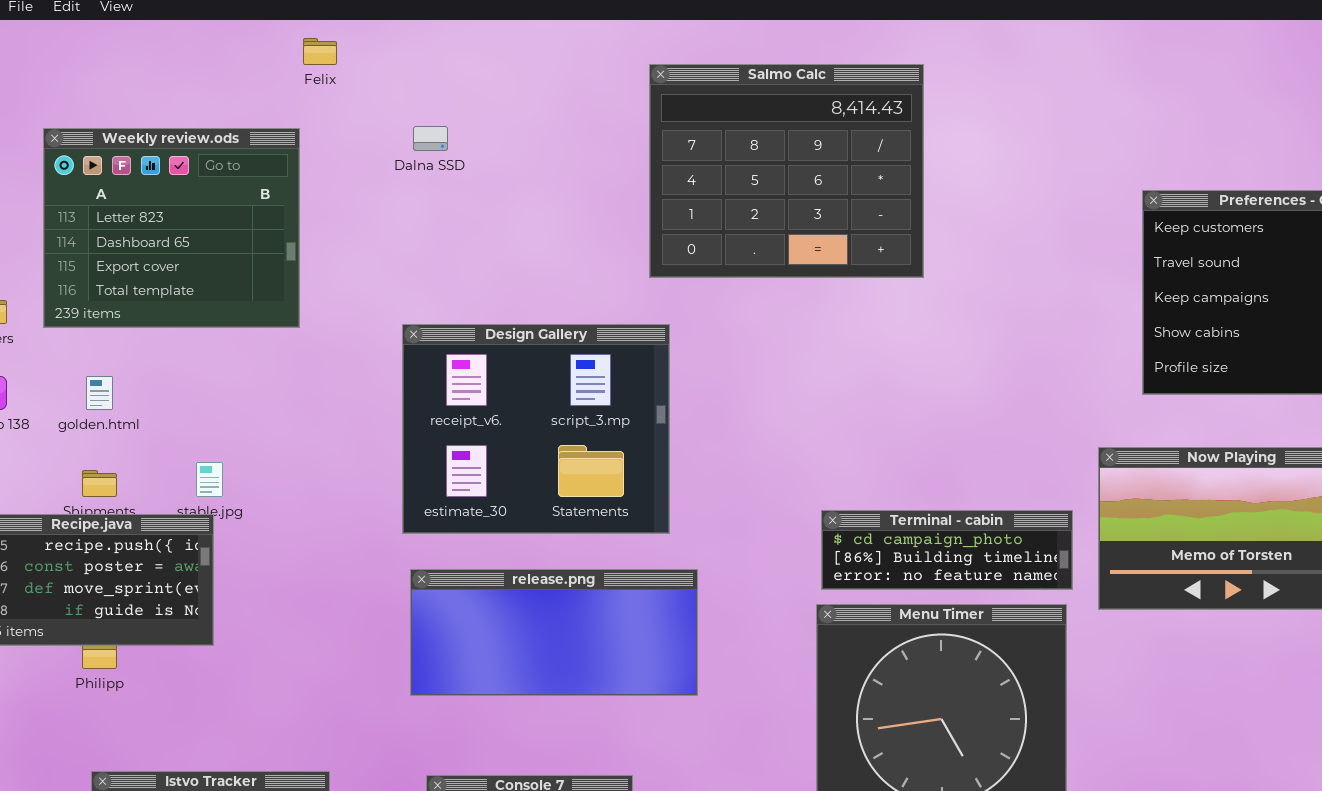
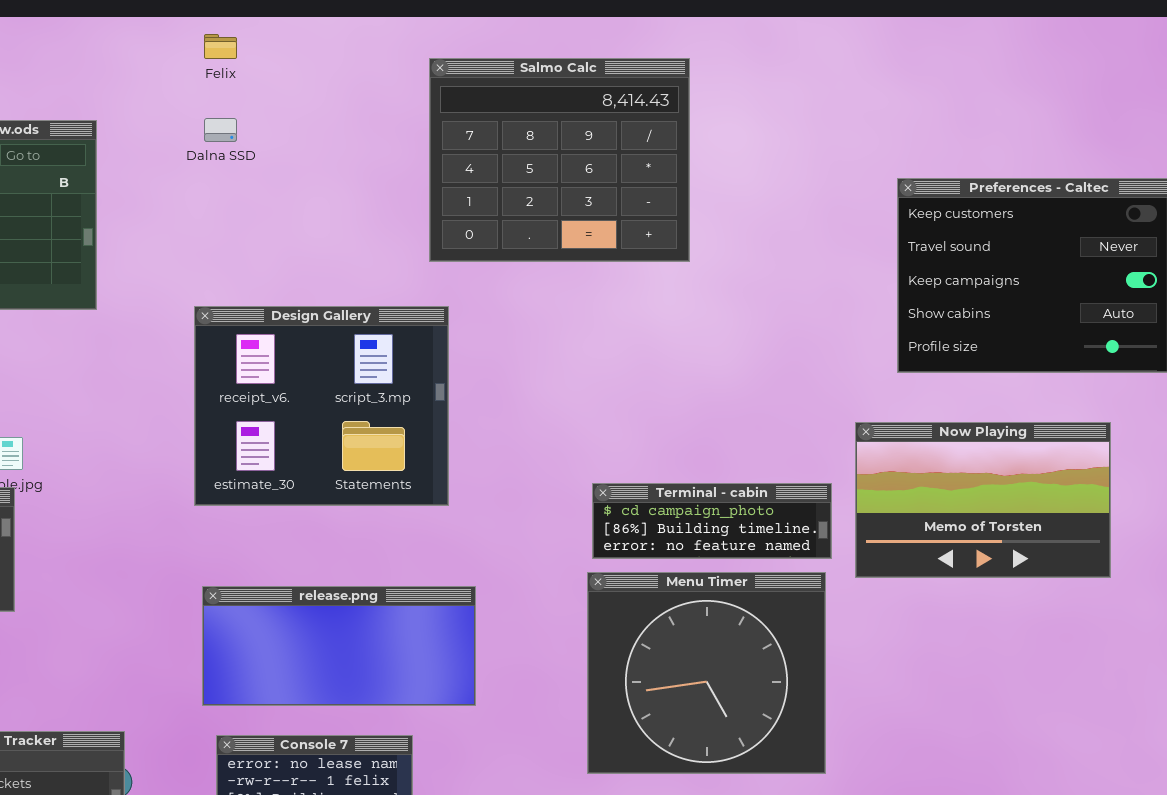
Felix: [303,38,337,65] -> [204,34,237,59], moved
release.png: [410,569,698,696] -> [202,586,476,706], moved

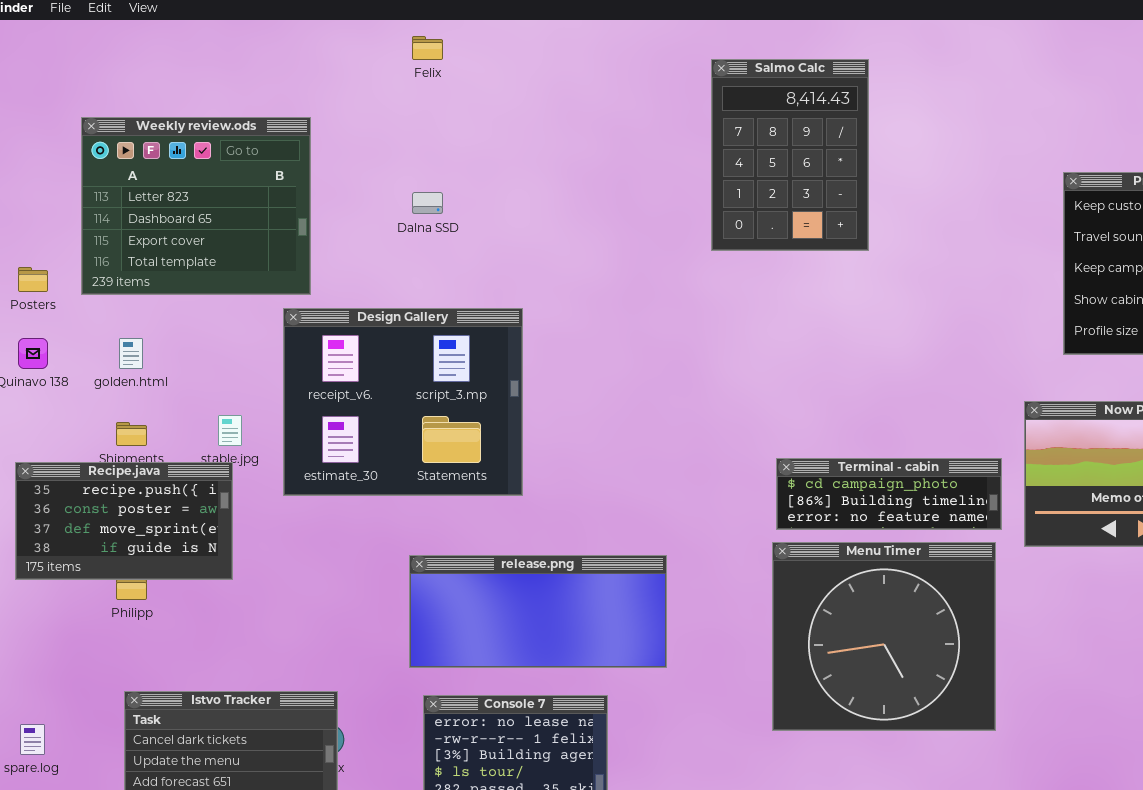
Salmo Calc: [429,58,690,262] -> [711,59,869,251], resized
Dalna SSD: [204,118,237,142] -> [412,192,443,214], moved
Design Gallery: [194,306,449,506] -> [283,308,523,496], moved

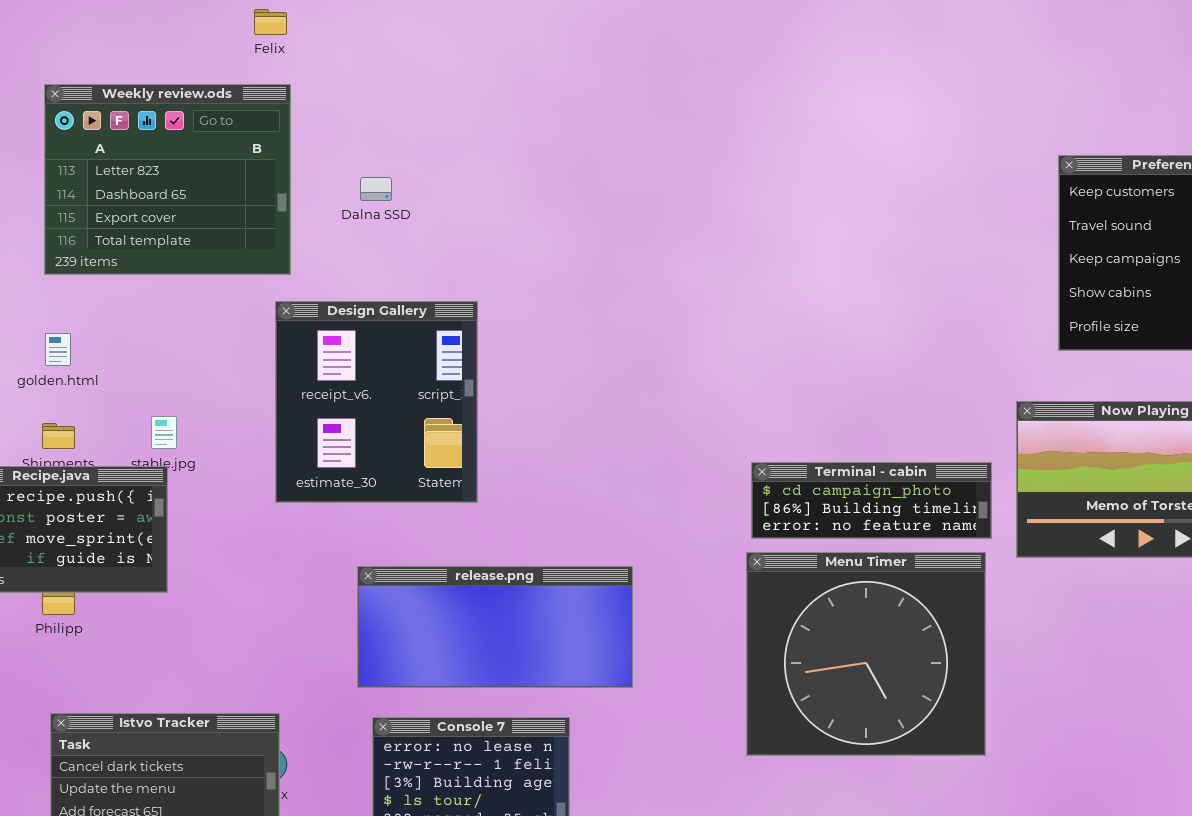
Felix: [412,36,443,60] -> [254,9,287,35], moved
Salmo Calc: [711,59,869,251] -> none, closed
Weekly review.ods: [81,117,311,295] -> [44,84,291,275], moved
Design Gallery: [283,308,523,496] -> [275,301,478,503], resized

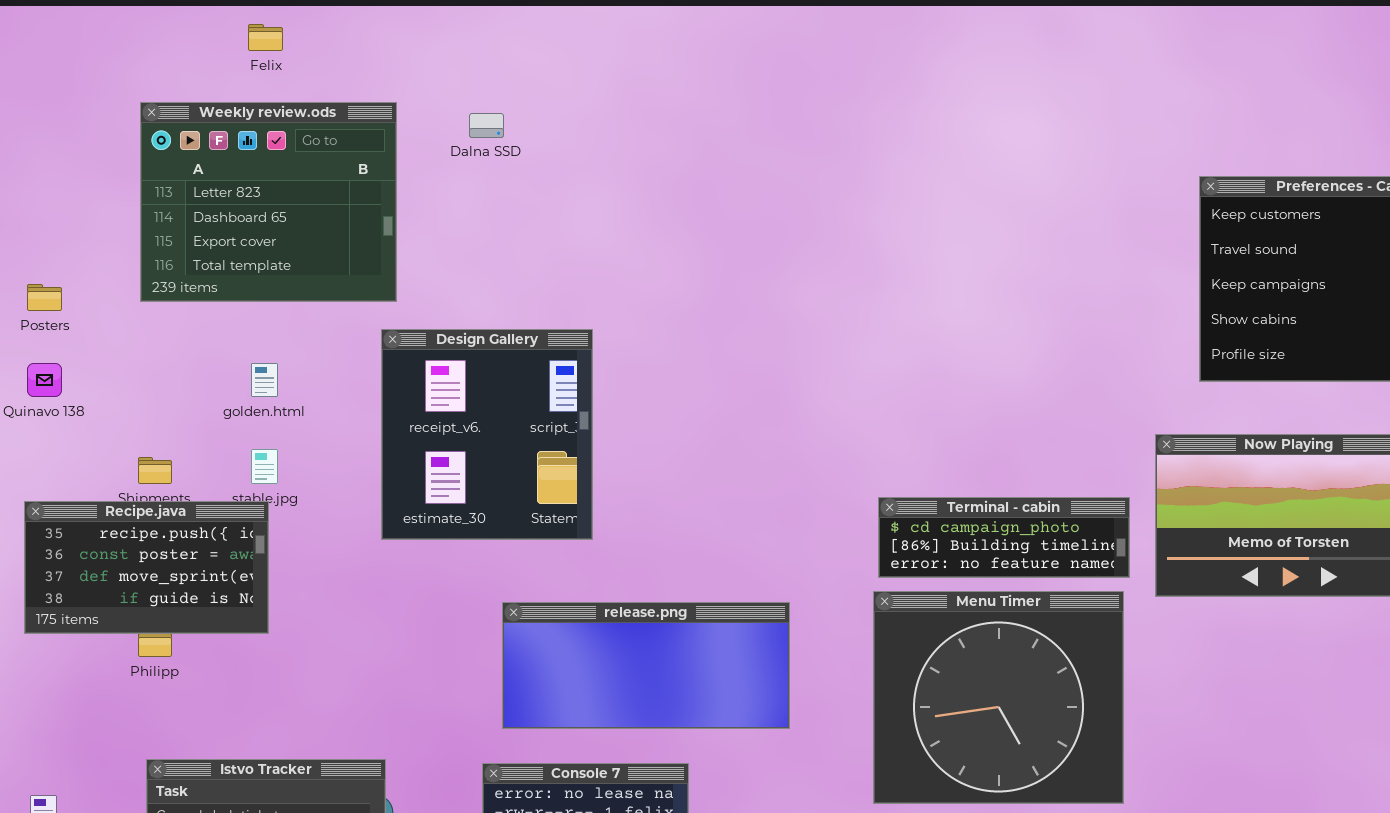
Felix: [254,9,287,35] -> [248,24,283,51], moved
Dalna SSD: [360,177,392,201] -> [469,113,504,138], moved
golden.html: [45,333,71,366] -> [251,363,278,397], moved
release.png: [357,566,633,688] -> [502,602,790,729], moved

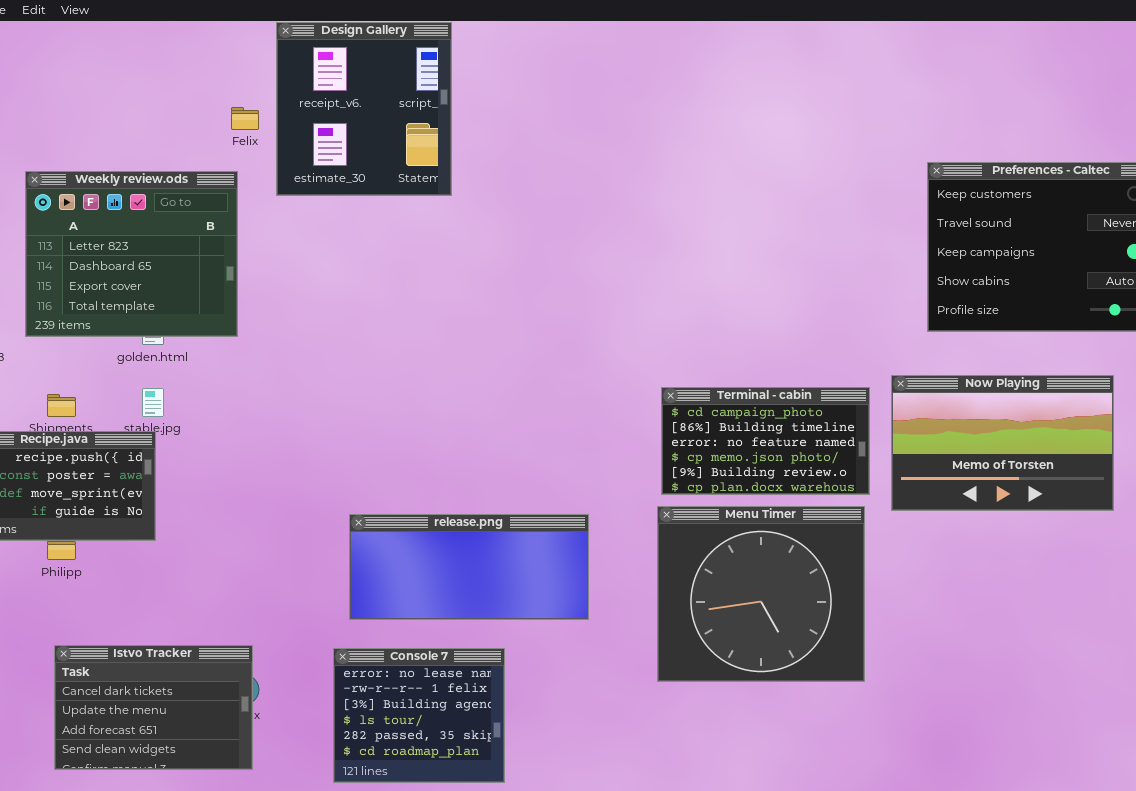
Felix: [248,24,283,51] -> [231,107,259,130], moved
Weekly review.ods: [140,102,397,302] -> [25,171,238,337], moved
Design Gallery: [381,329,593,540] -> [276,22,452,196], moved
Terminal - cabin: [878,497,1130,578] -> [661,387,870,495], resized

